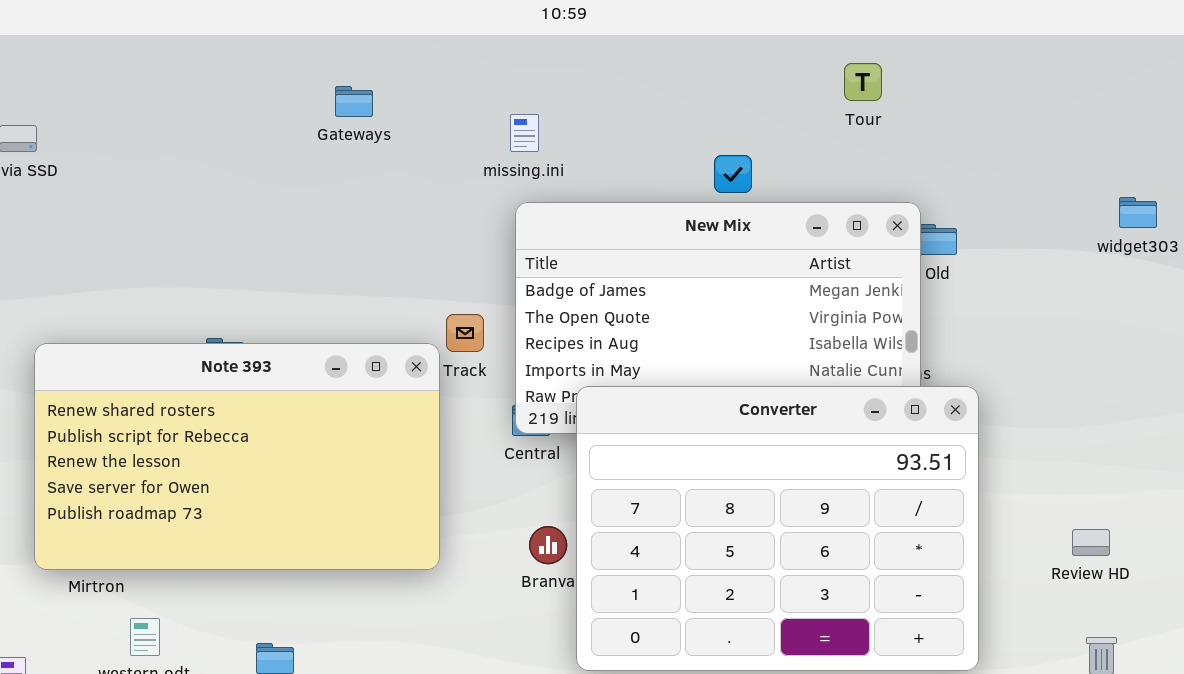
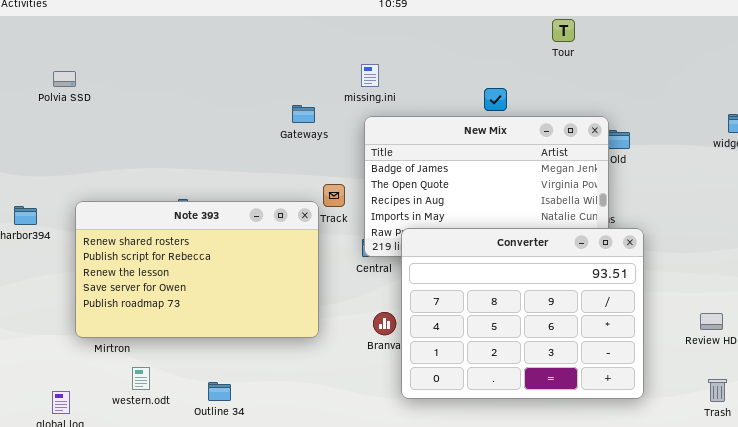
Tour: [844,63,882,101] -> [552,19,575,42], moved
Gateways: [335,86,373,117] -> [292,105,315,123], moved

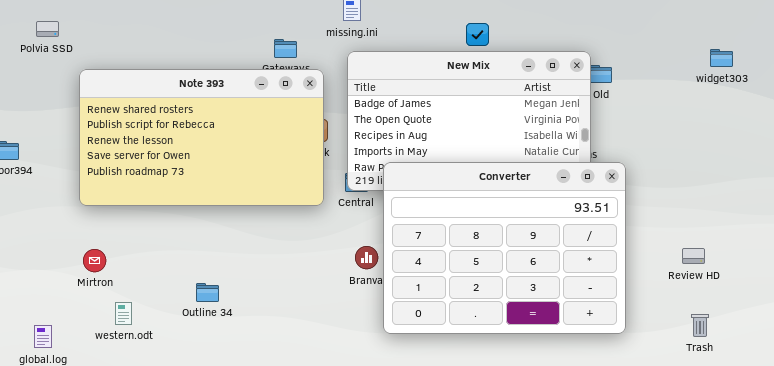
Polvia SSD: [53,71,76,87] -> [36,21,59,37], moved
Note 393: [75,201,319,338] -> [79,69,324,206], moved
Outline 34: [208,382,231,401] -> [196,283,219,302], moved

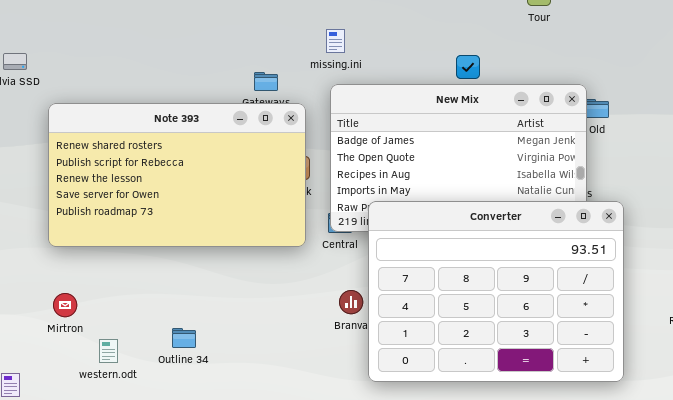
western.odt: [115,302,132,325] -> [99,339,118,363], moved

